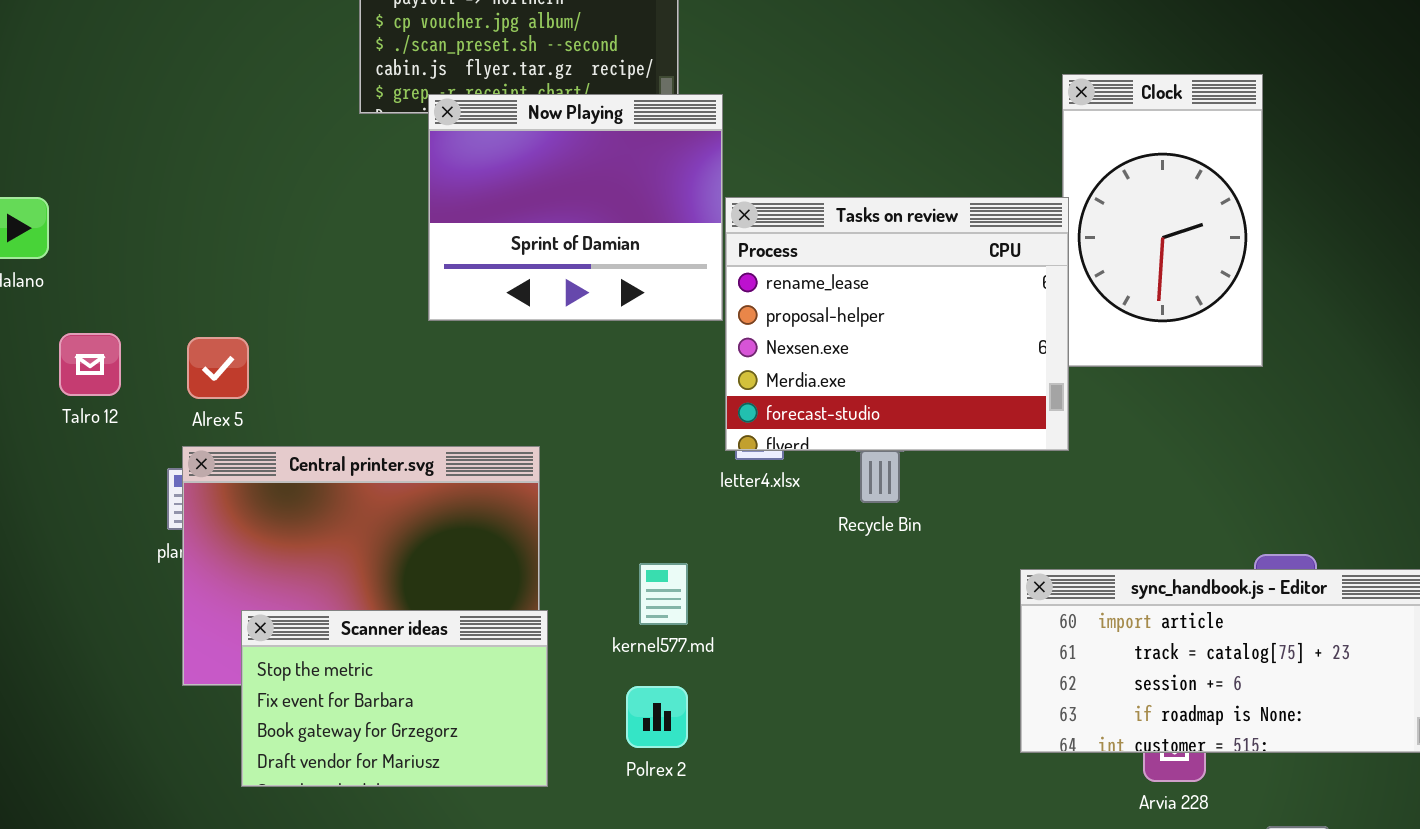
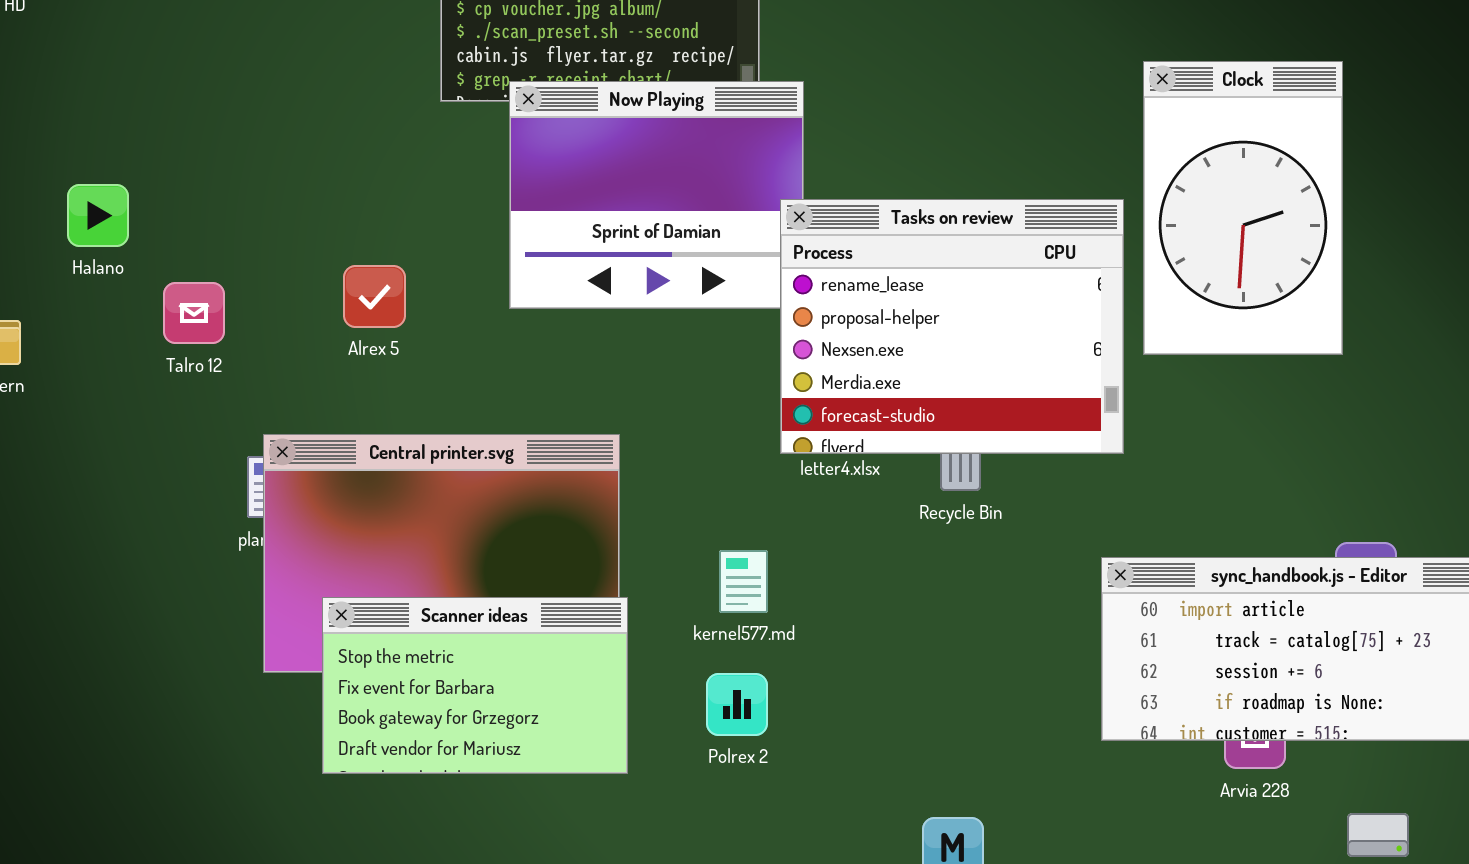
Tasks on review: [725,197,1069,451] -> [780,199,1124,454], moved
Talro 12: [59,333,121,396] -> [163,282,225,344], moved
Alrex 5: [187,337,249,399] -> [343,265,406,328], moved

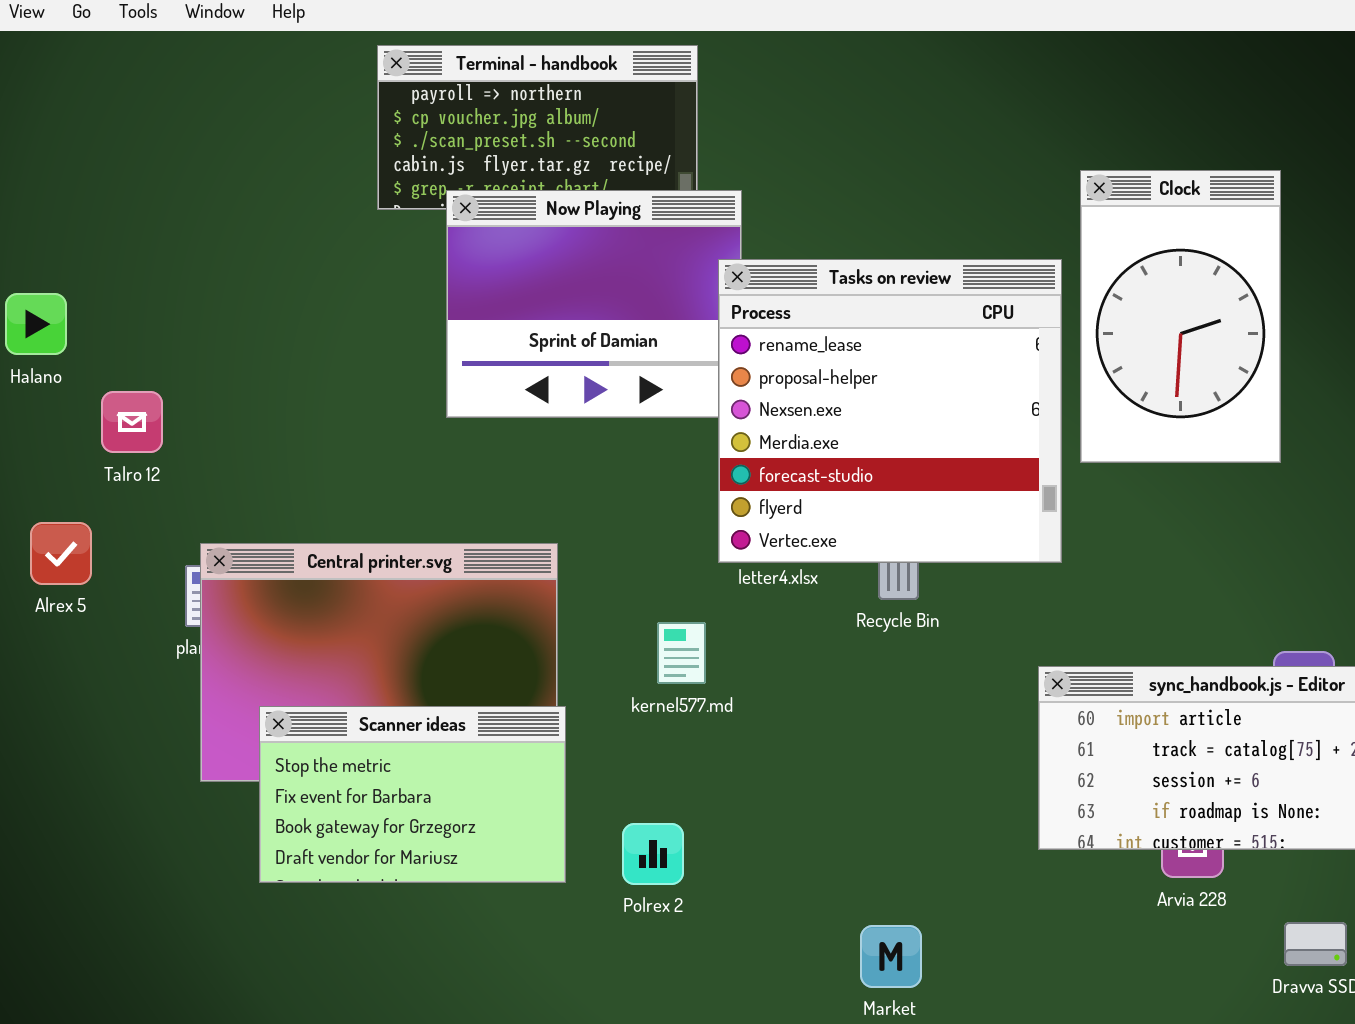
Tasks on review: [780,199,1124,454] -> [718,259,1062,563], resized
Alrex 5: [343,265,406,328] -> [30,522,92,585], moved
kernel577.md: [719,550,768,613] -> [657,622,706,684], moved
Polrex 2: [706,673,768,736] -> [622,823,684,885], moved

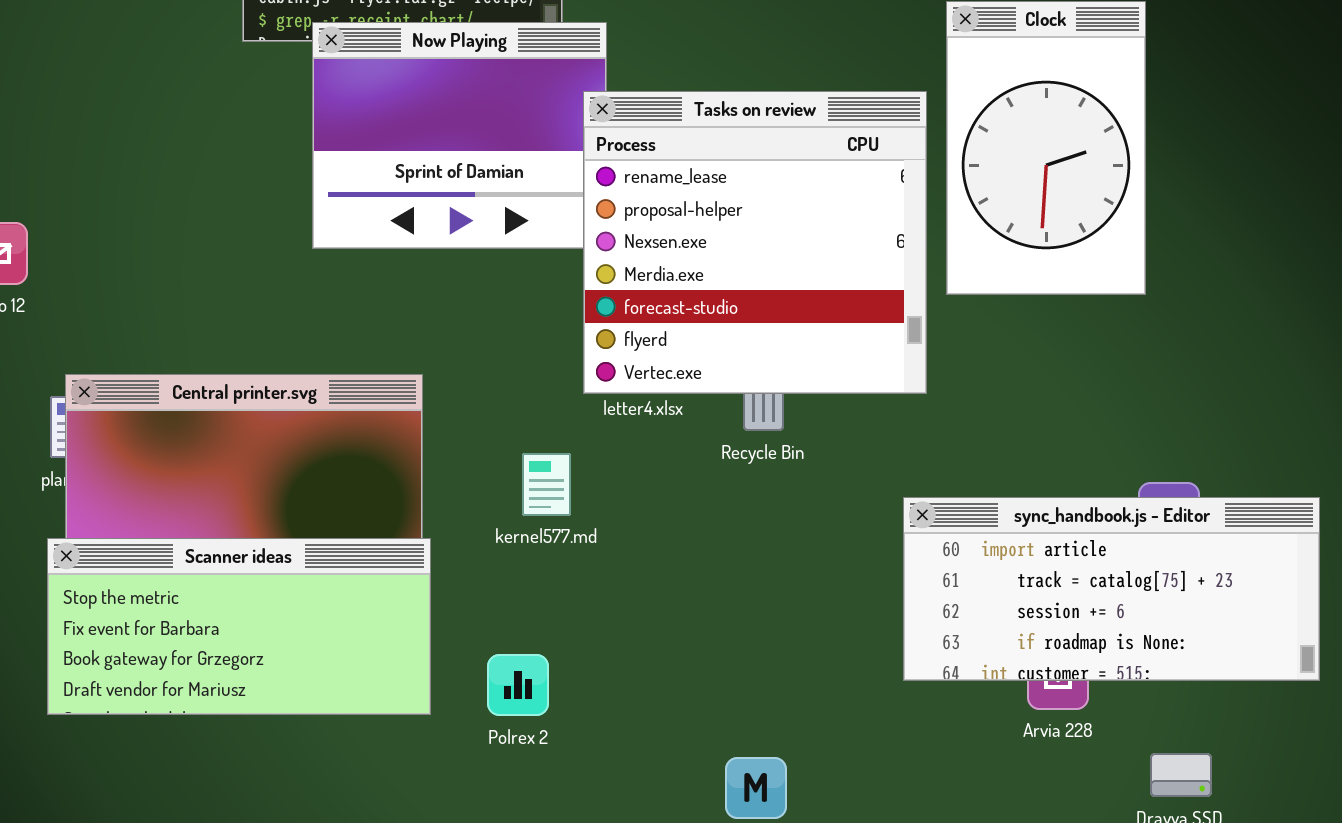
Scanner ideas: [259,706,566,883] -> [47,538,431,715], resized

